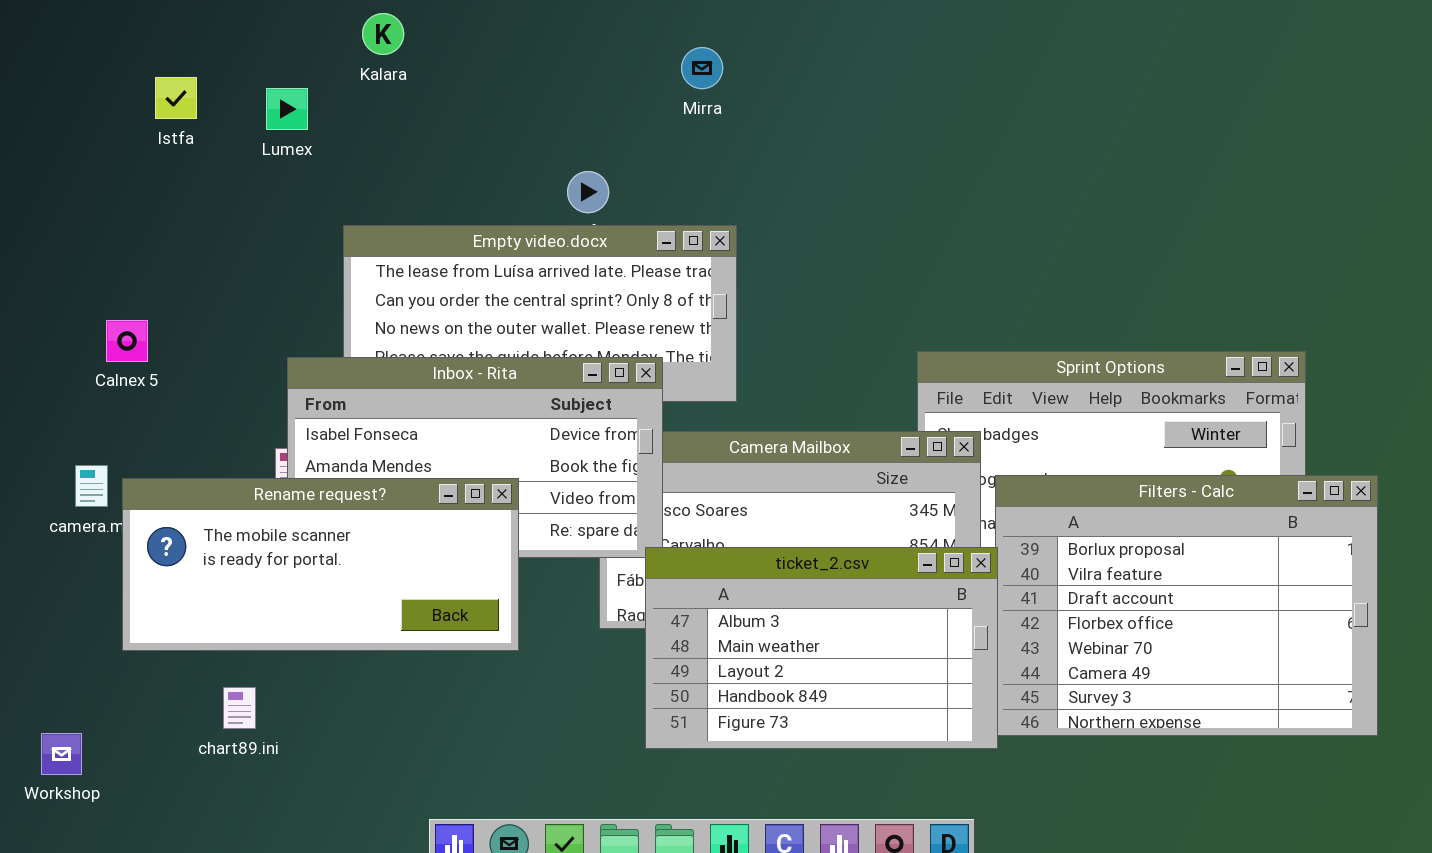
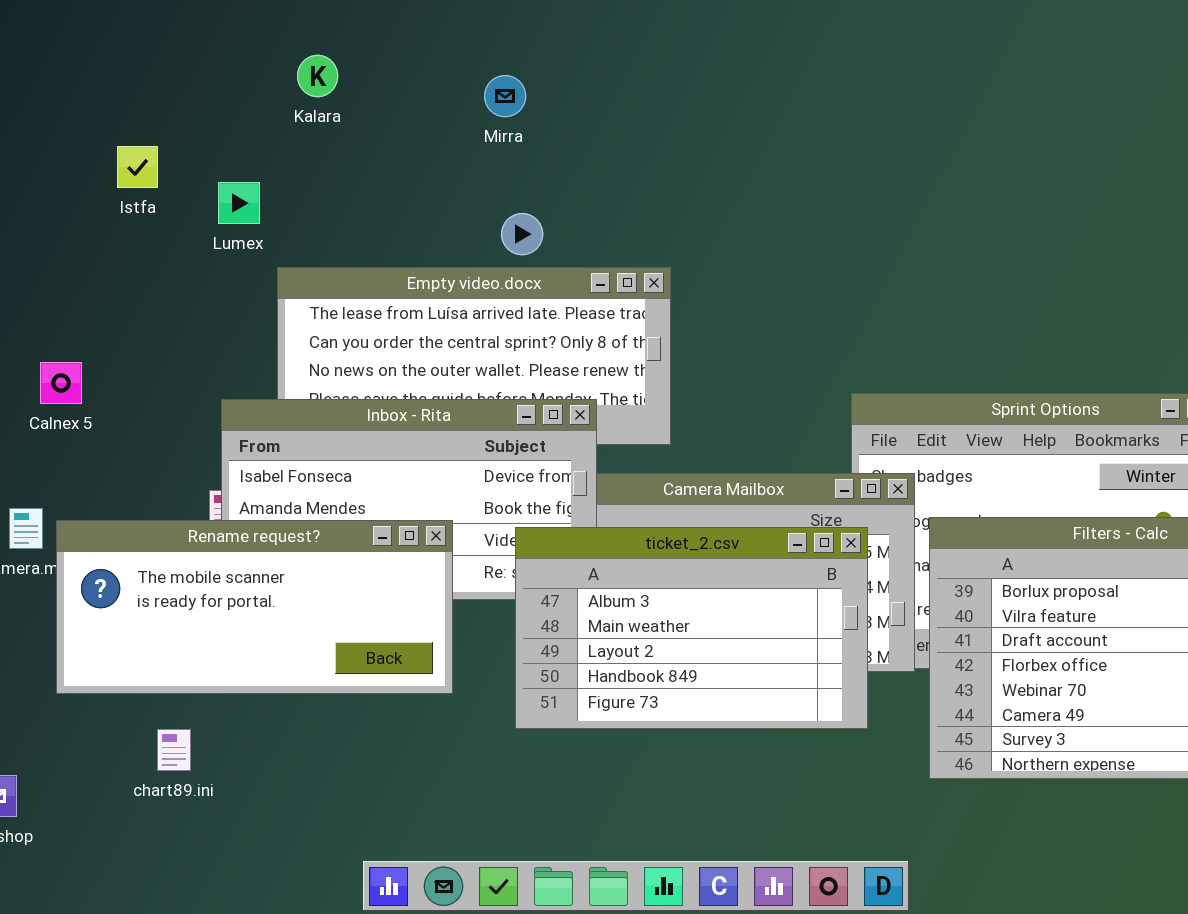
Mirra: [681,47,723,89] -> [484,75,526,117], moved
Istfa: [155,77,197,119] -> [117,146,158,188], moved
Lumex: [266,88,308,130] -> [218,182,260,224], moved
ticket_2.csv: [645,547,998,749] -> [515,527,868,729], moved

